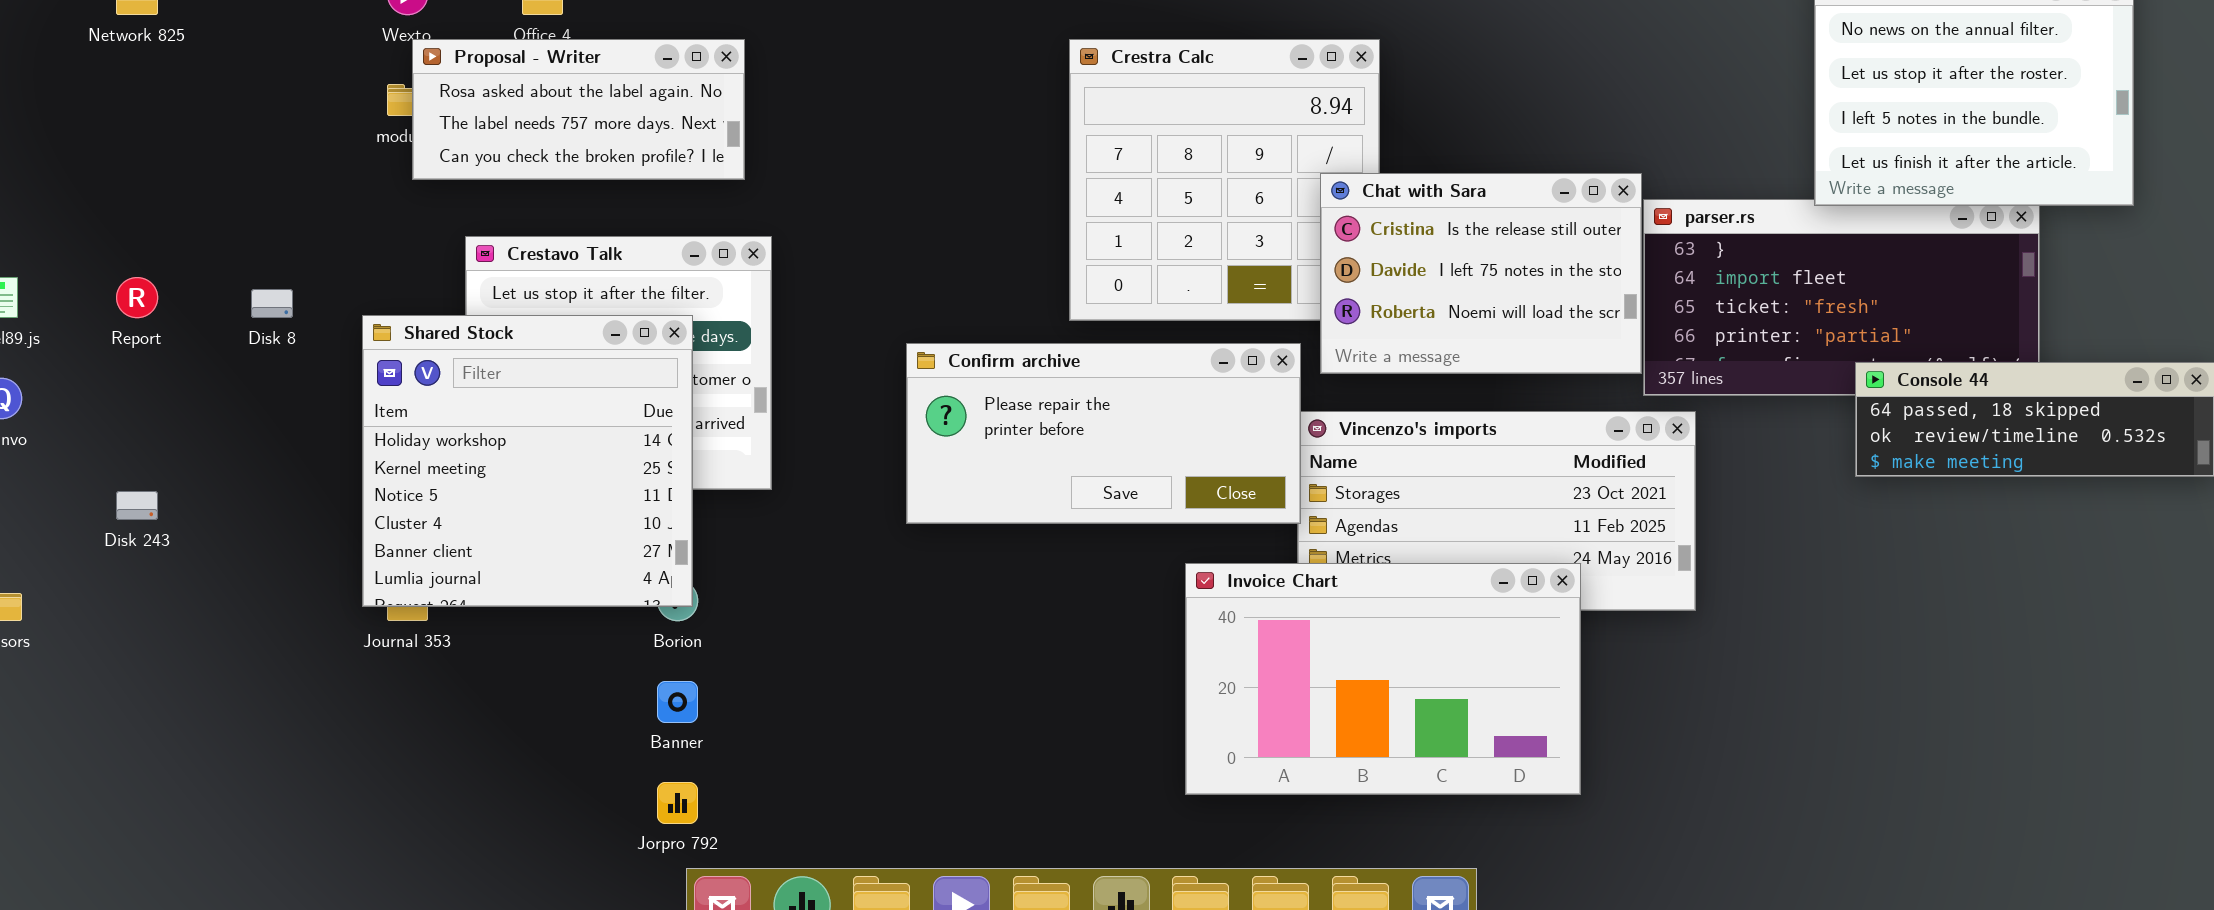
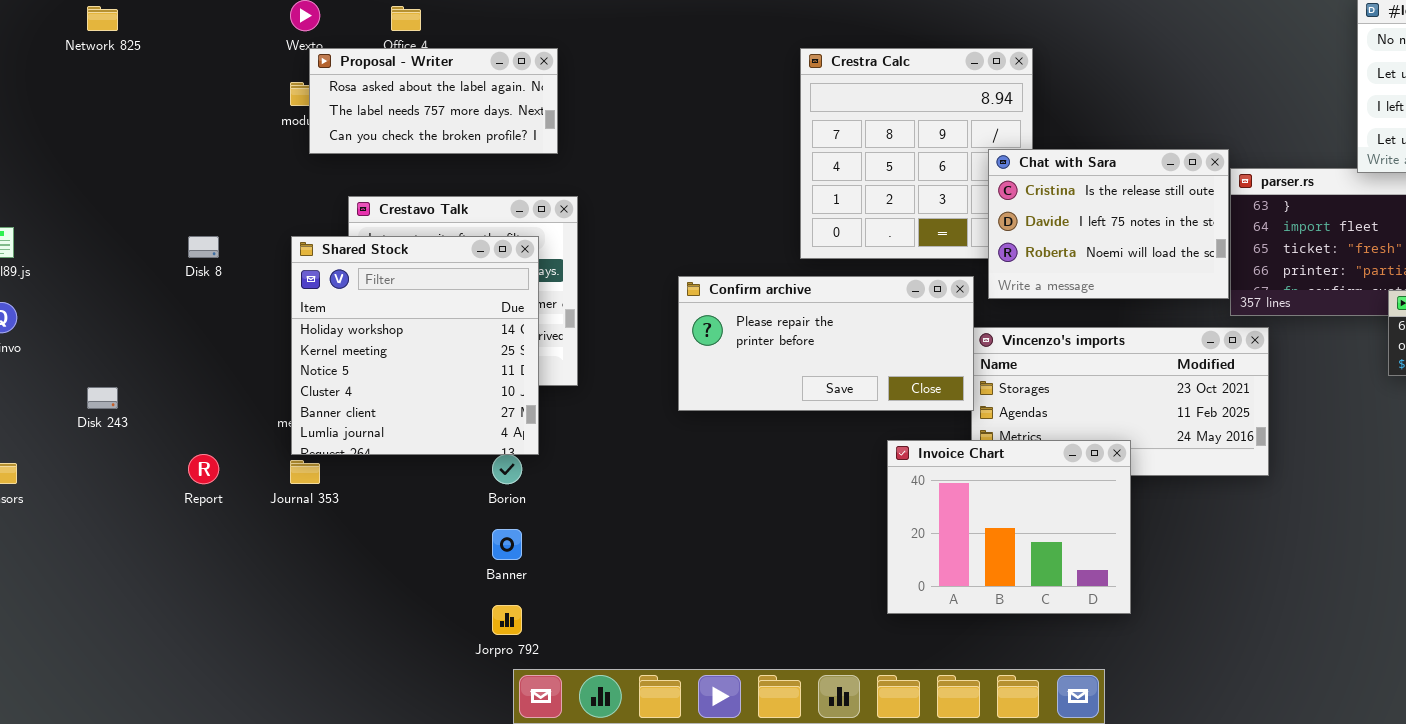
Report: [116,277,158,318] -> [188,454,219,484], moved
Shared Stock: [362,315,693,607] -> [291,236,539,455], moved
Invoice Chart: [1185,563,1581,795] -> [887,440,1131,614], resized

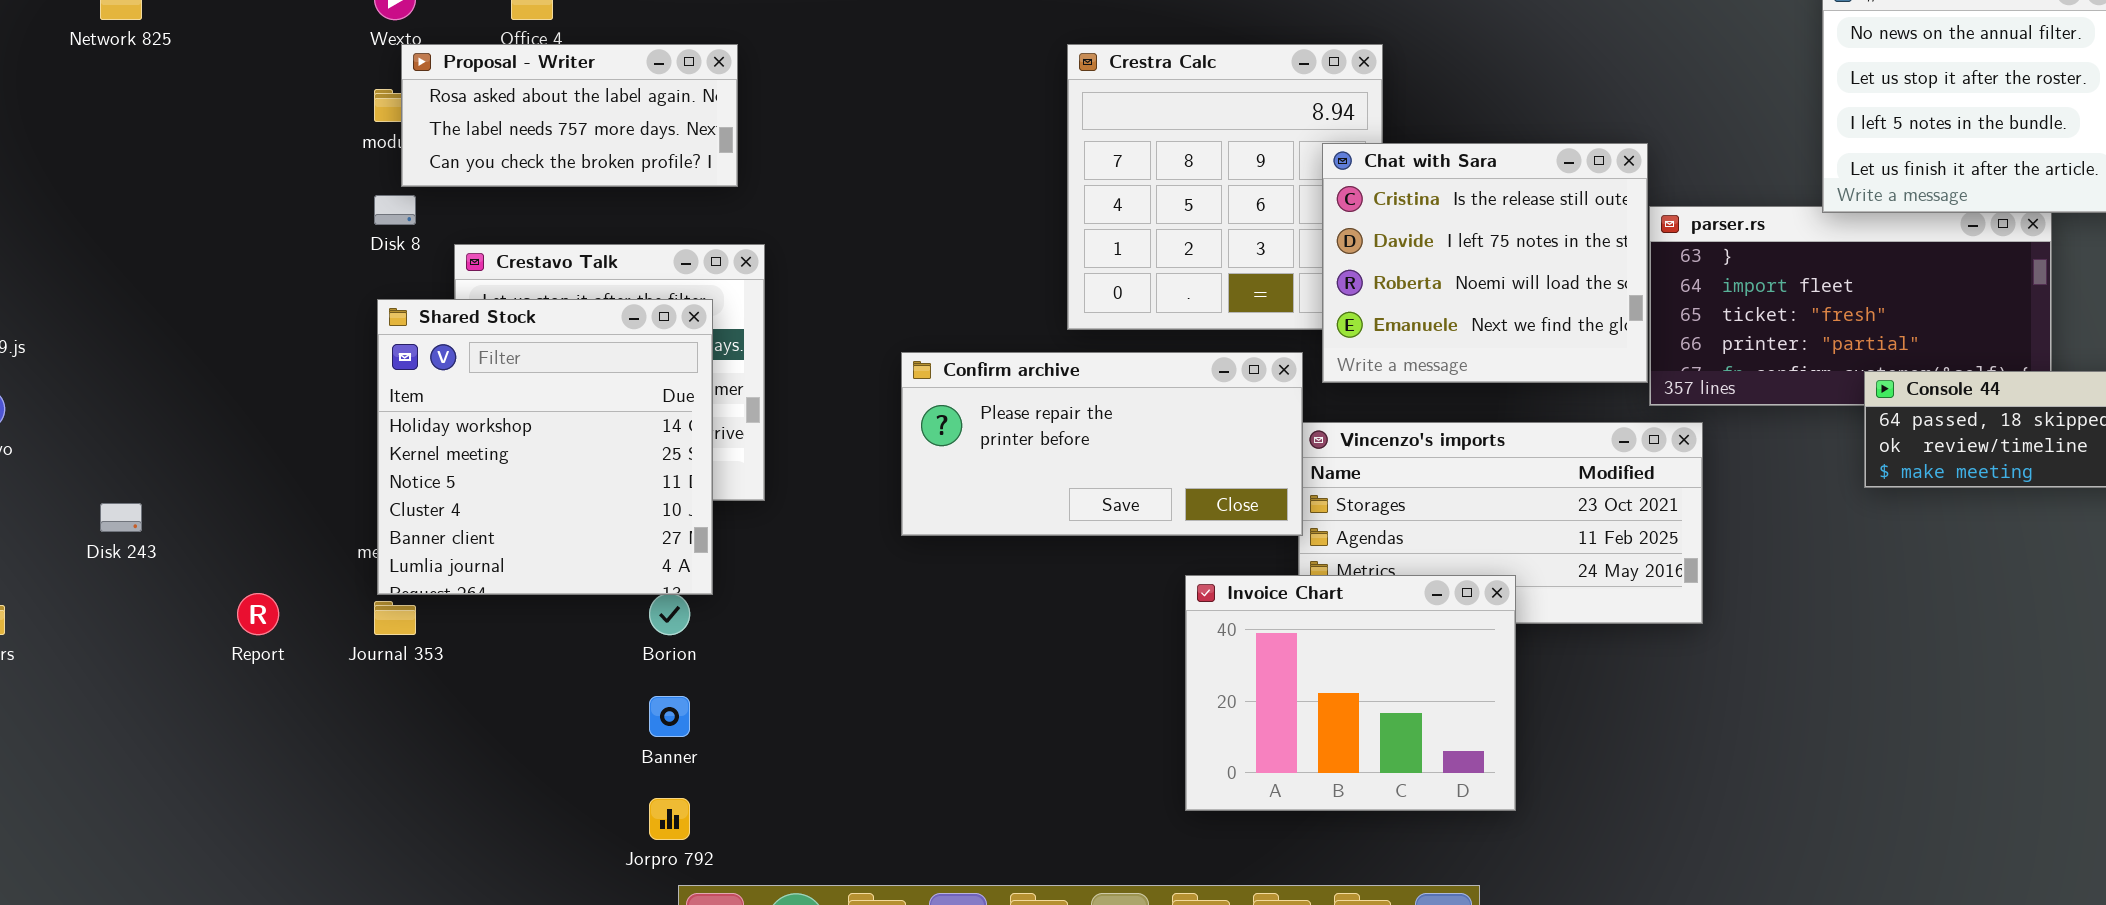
Chat with Sara: [988,149,1229,299] -> [1322,143,1648,383], resized
Disk 8: [188,236,219,258] -> [374,195,416,225], moved

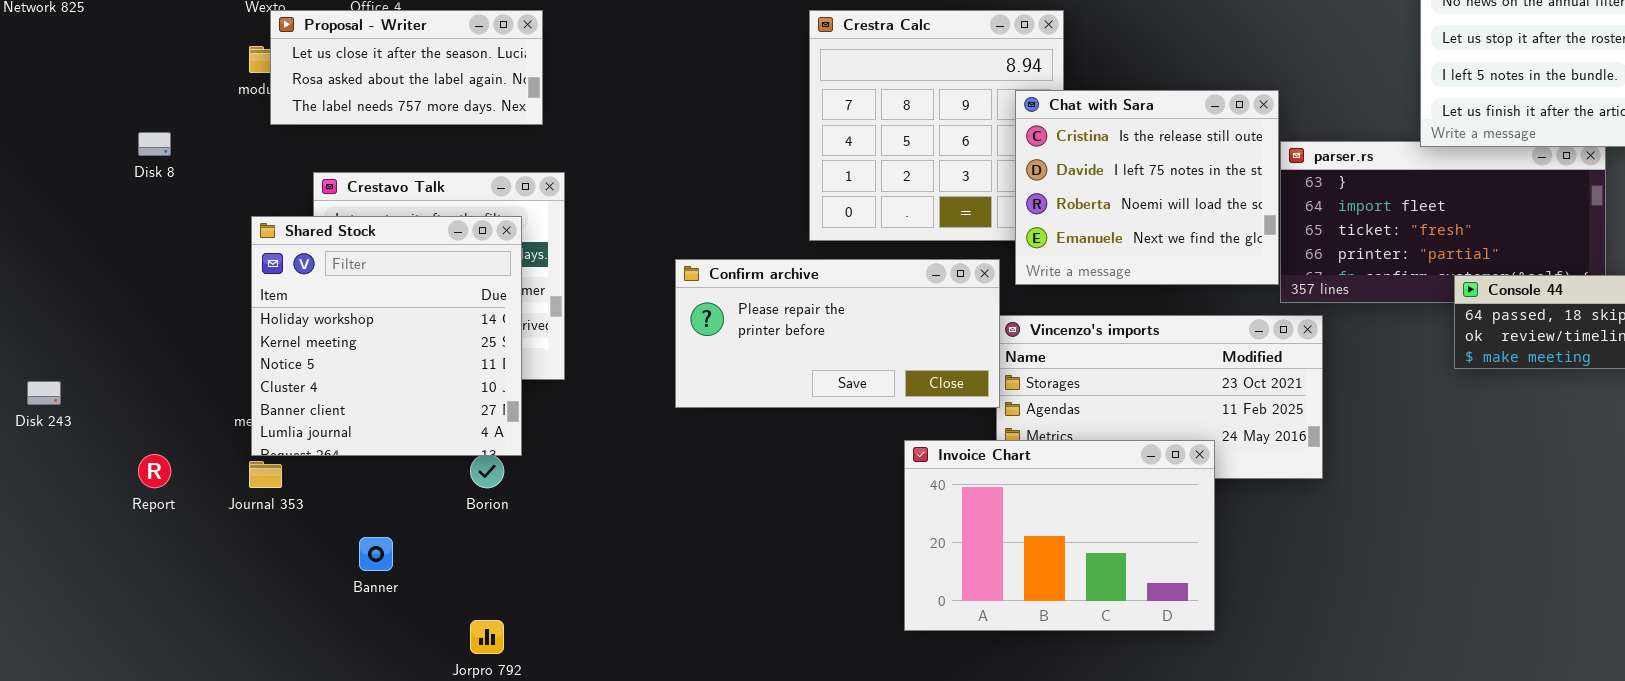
Proposal - Writer: [401,44,738,187] -> [270,10,543,125], scrolled up 1 row
Disk 8: [374,195,416,225] -> [138,132,171,156], moved
Invoice Chart: [1185,575,1516,811] -> [904,440,1215,631], resized
Banner: [649,696,690,737] -> [359,537,393,571], moved

